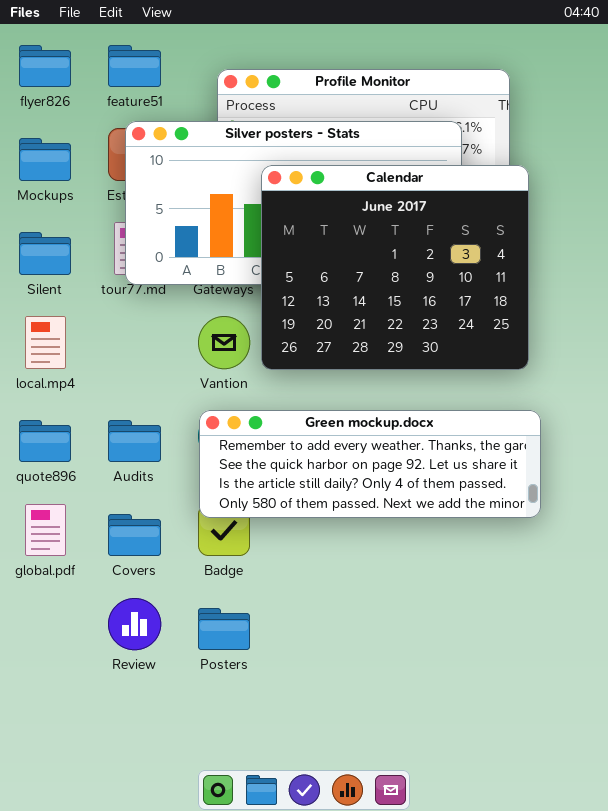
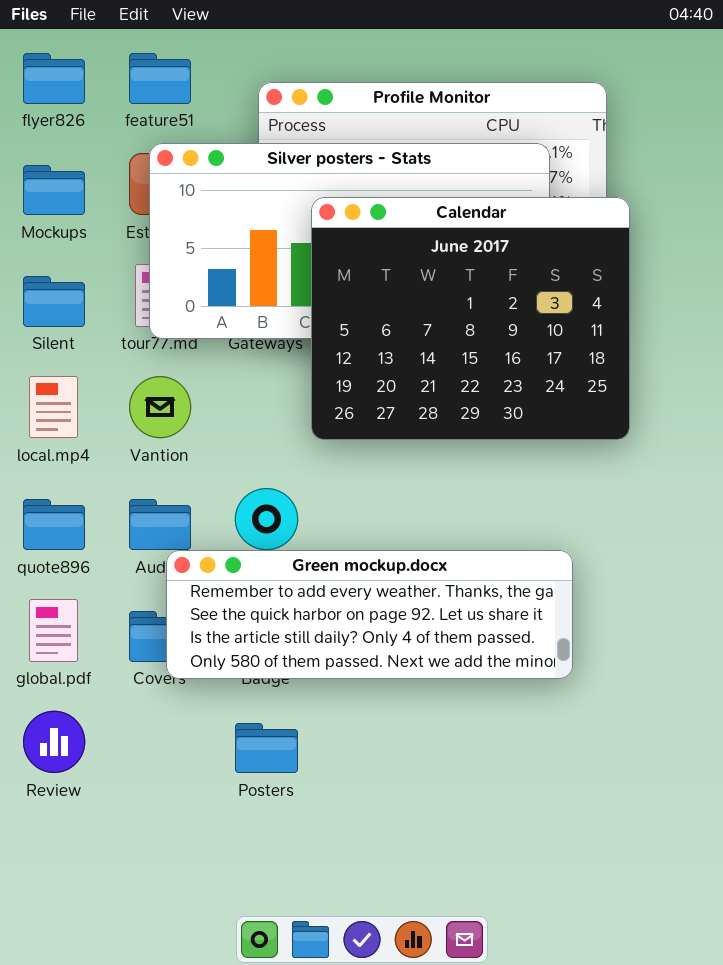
Vantion: [198,316,250,369] -> [129,376,191,438], moved
Green mockup.docx: [199,410,541,518] -> [166,550,573,679], moved
Review: [108,598,161,650] -> [23,711,85,773], moved

